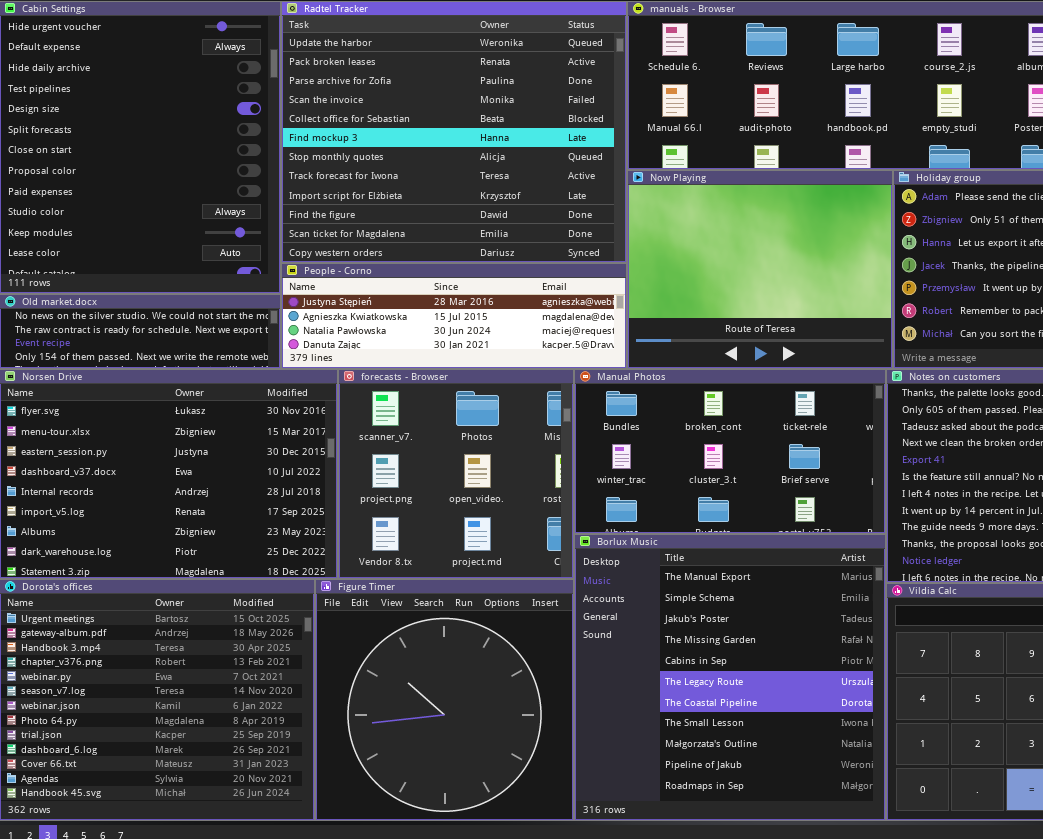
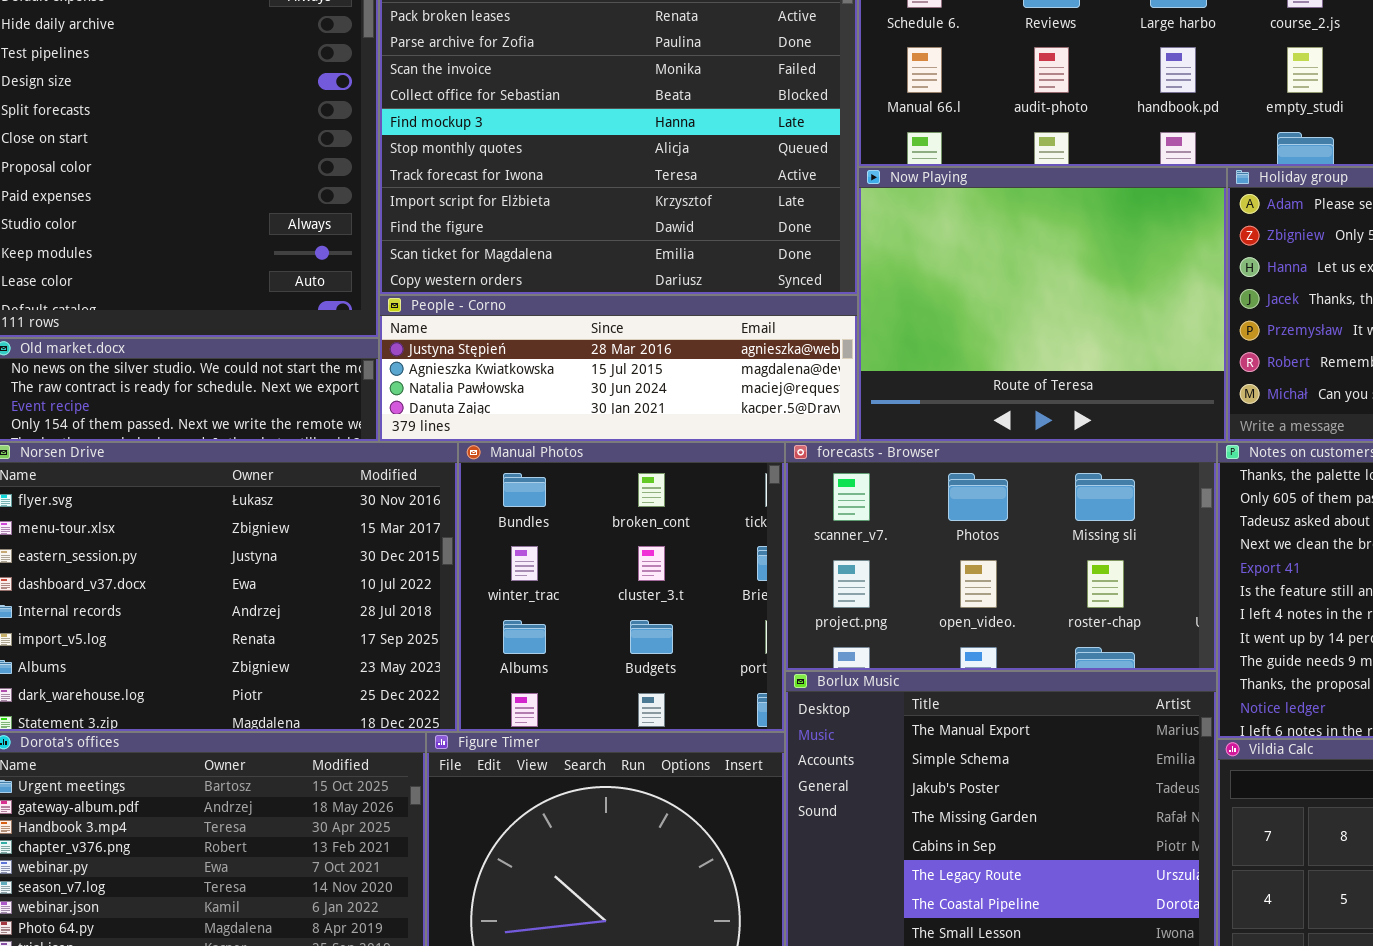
forecasts - Browser: [338,369,574,579] -> [785,442,1217,671], moved, resized
Manual Photos: [574,369,886,534] -> [458,442,785,732], moved, resized

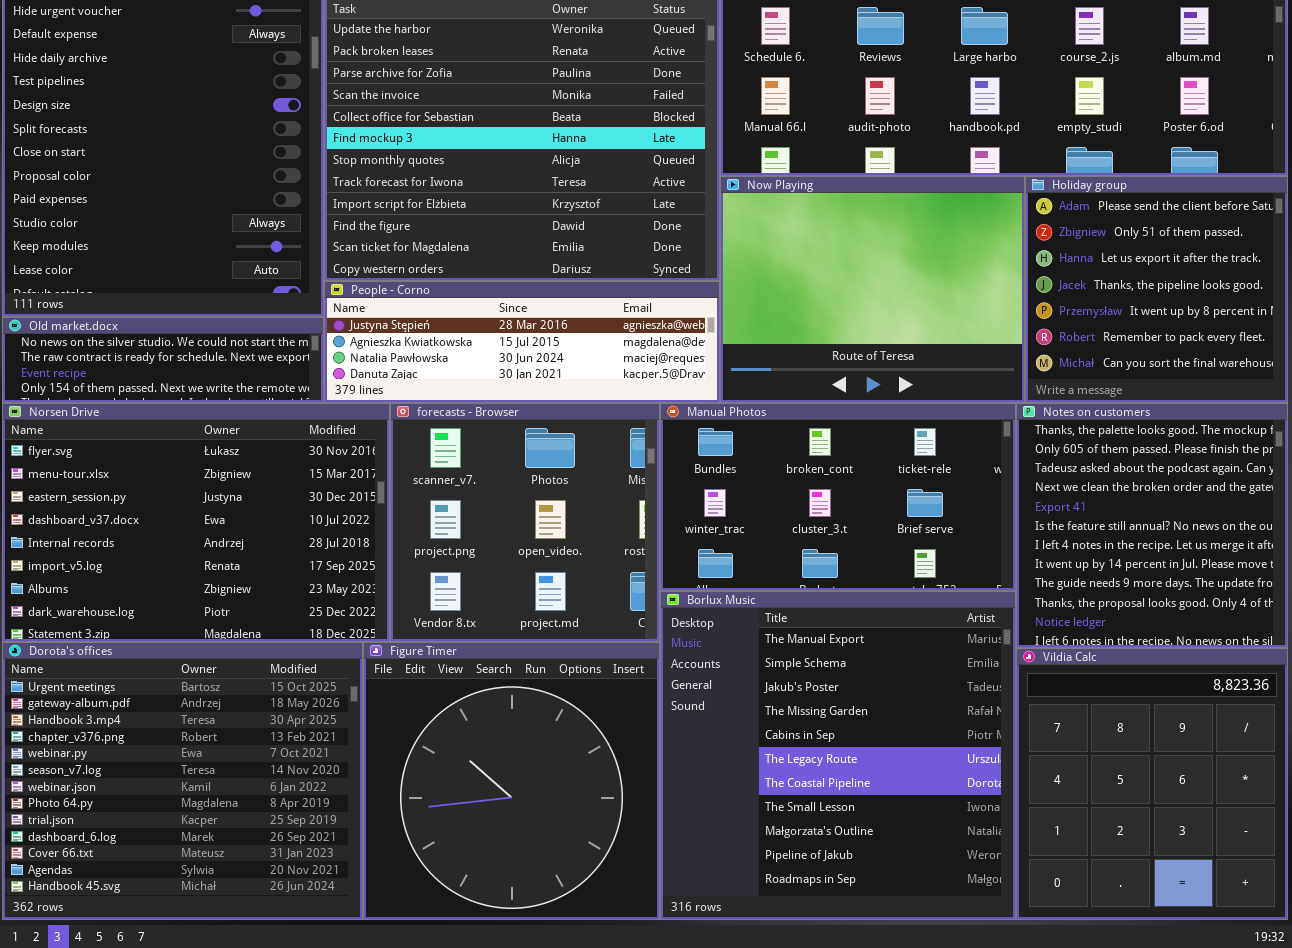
Manual Photos: [458,442,785,732] -> [660,403,1016,591], moved, resized
forecasts - Browser: [785,442,1217,671] -> [390,403,660,642], moved, resized

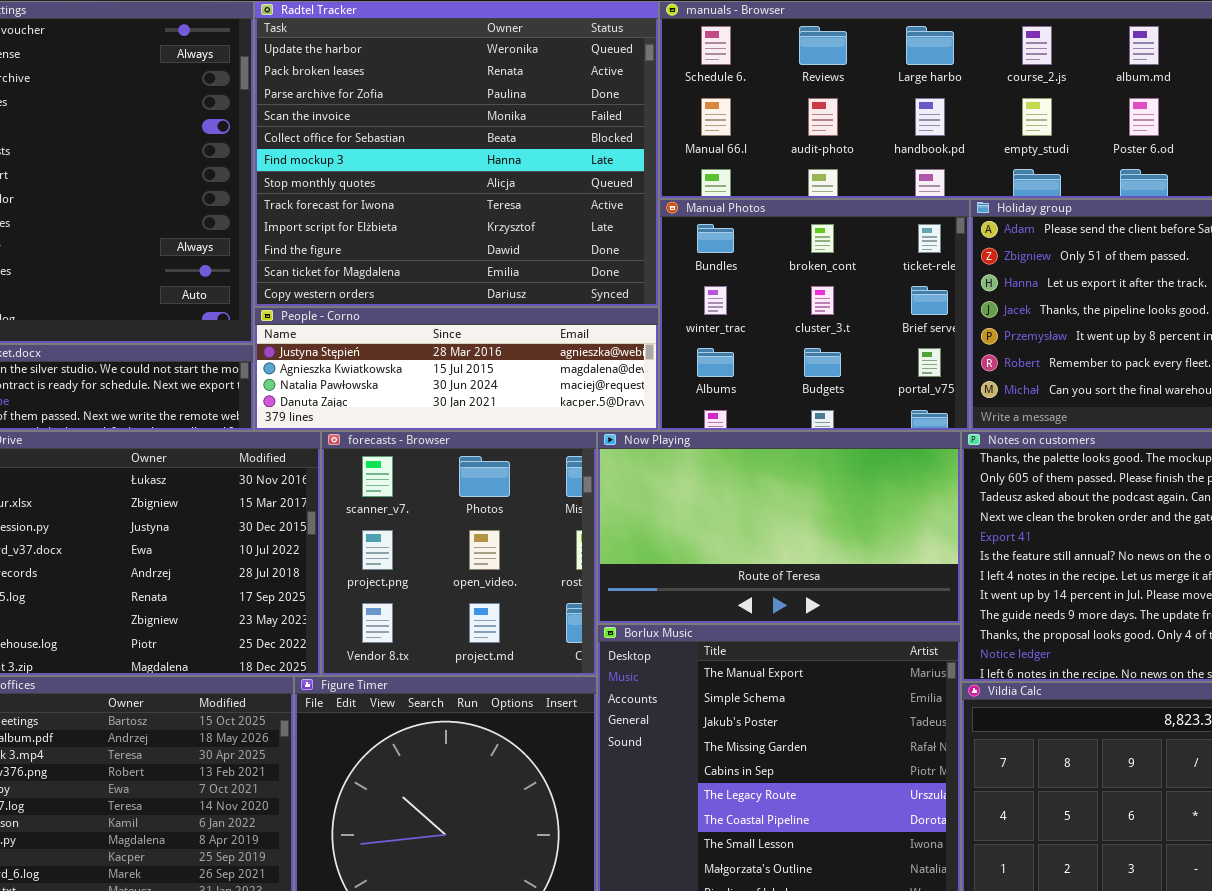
Now Playing: [720,176,1025,403] -> [597,431,961,624], moved, resized
Manual Photos: [660,403,1016,591] -> [659,199,970,431], moved, resized

